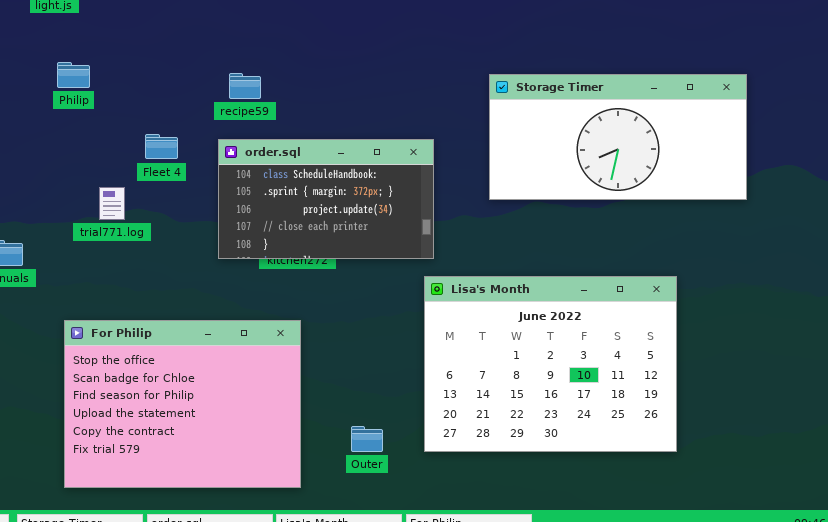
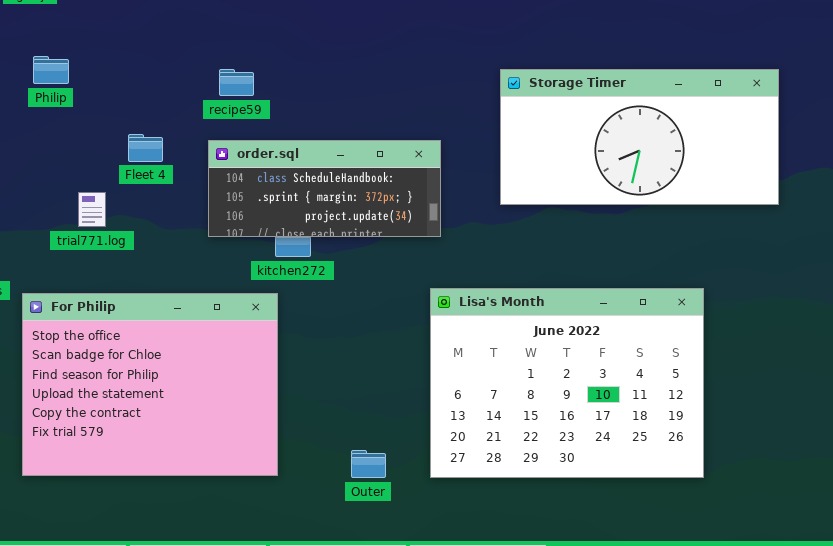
order.sql: [218,139,434,259] -> [208,140,441,237], resized
For Philip: [64,320,301,488] -> [22,293,278,476], moved

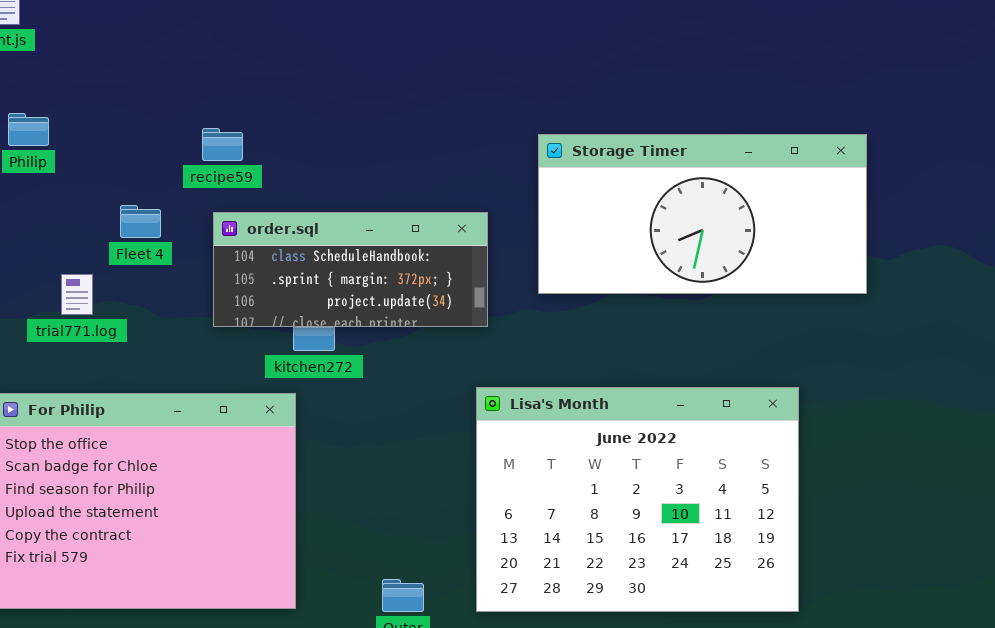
recipe59: [219,69,254,96] -> [202,128,243,161], moved
Storage Timer: [500,69,779,205] -> [538,134,867,294], moved

